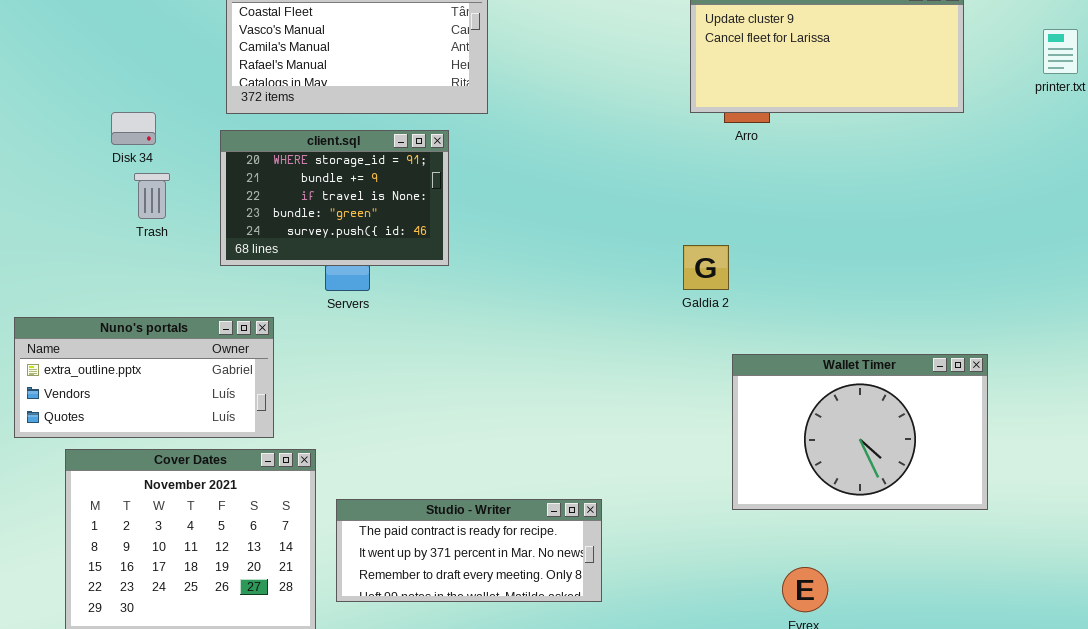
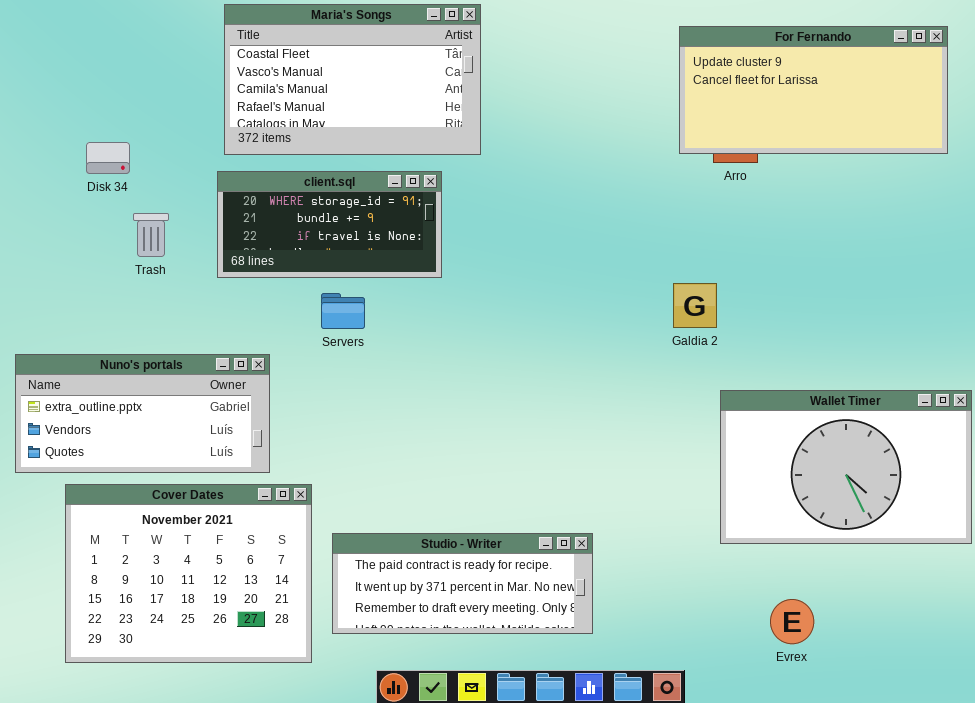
Disk 34: [111,112,156,145] -> [86,142,130,174], moved
client.sql: [220,130,449,266] -> [217,171,442,278], resized

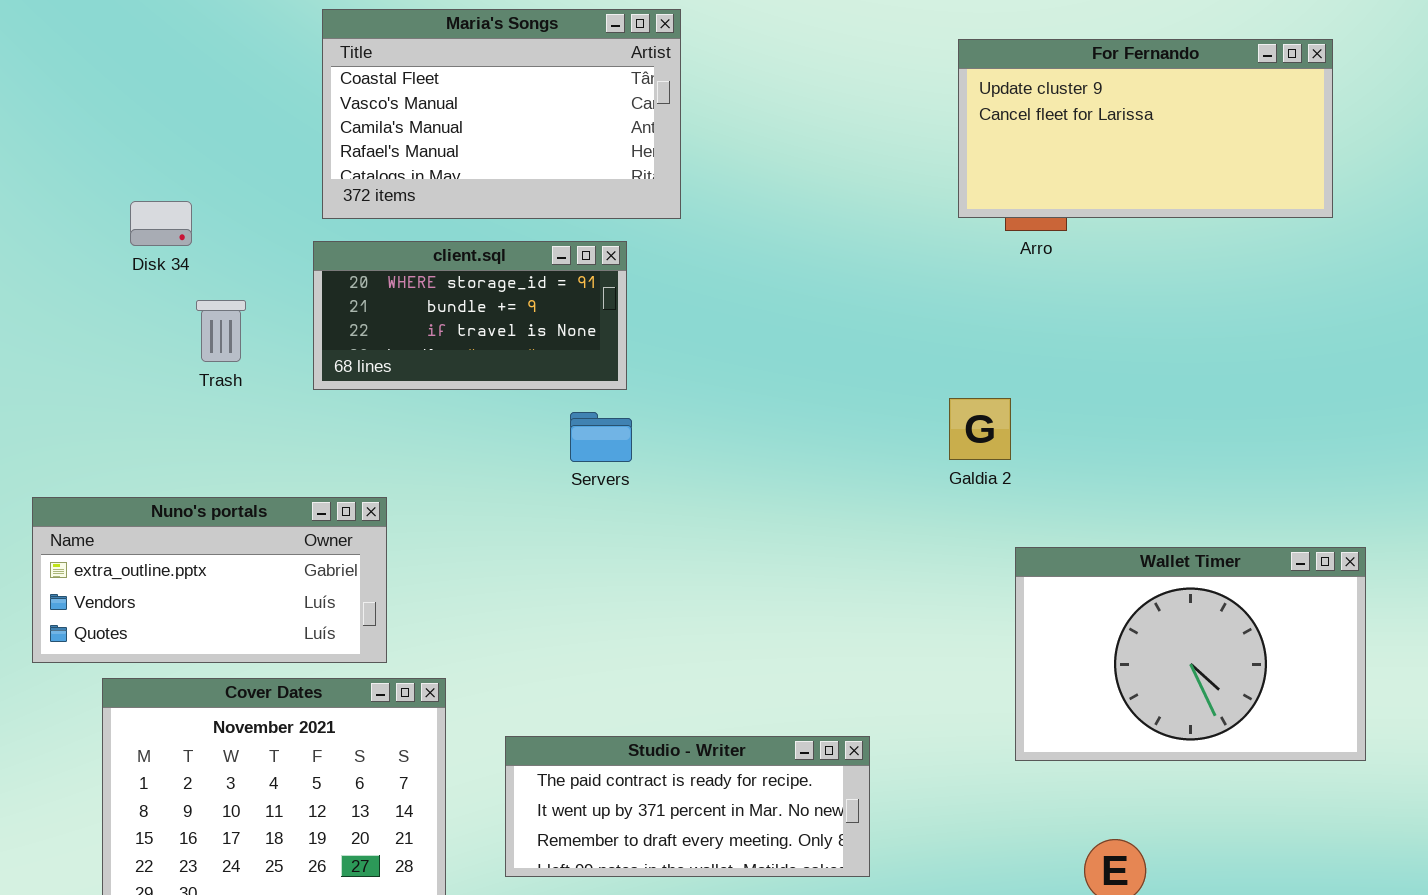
Servers: [321,293,365,329] -> [570,412,632,462], moved
Studio - Writer: [332,533,593,634] -> [505,736,870,877], moved

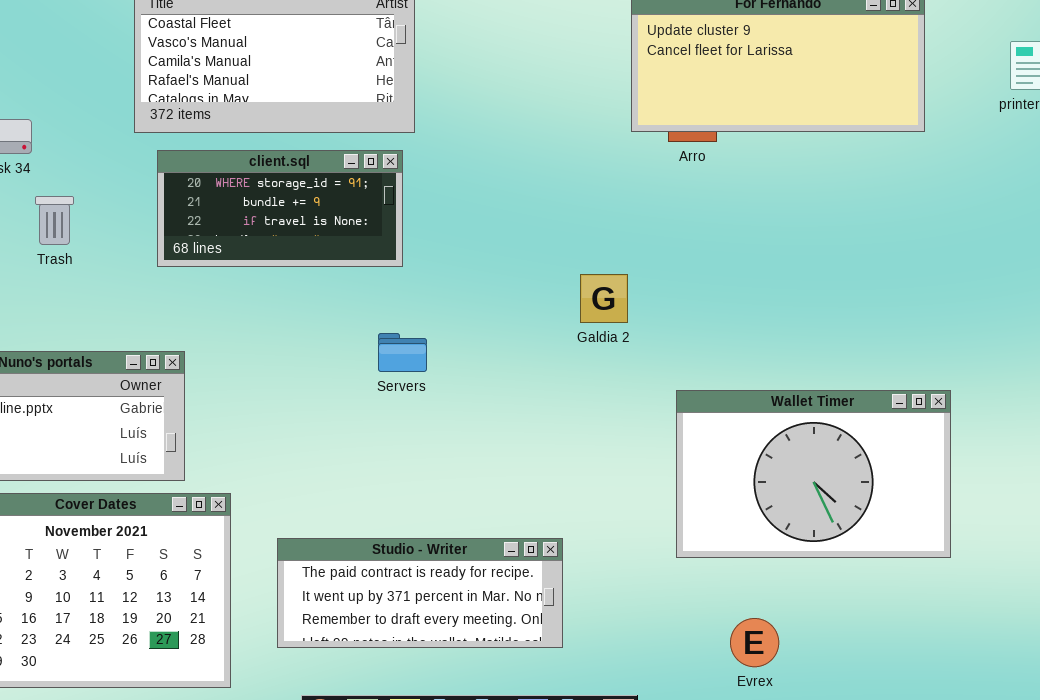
client.sql: [313,241,627,390] -> [157,150,403,267], moved
Galdia 2: [949,398,1011,460] -> [580,274,628,323], moved
Servers: [570,412,632,462] -> [378,333,427,372], moved

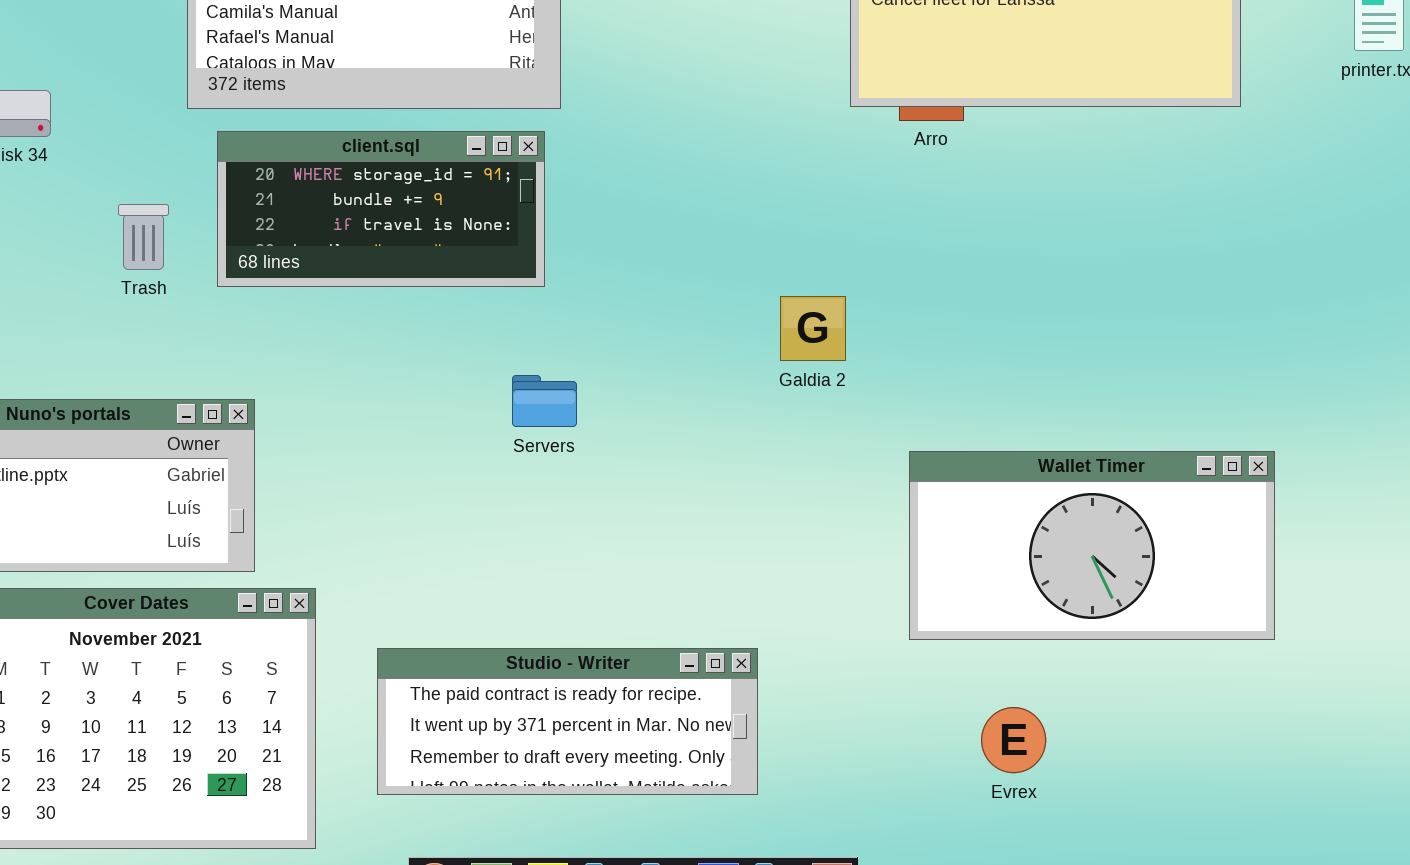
Trash: [35,196,74,245] -> [118,204,169,270], moved
Wallet Timer: [676,390,951,558] -> [909,451,1275,640], resized
Evrex: [730,618,779,667] -> [981,707,1046,773], moved

